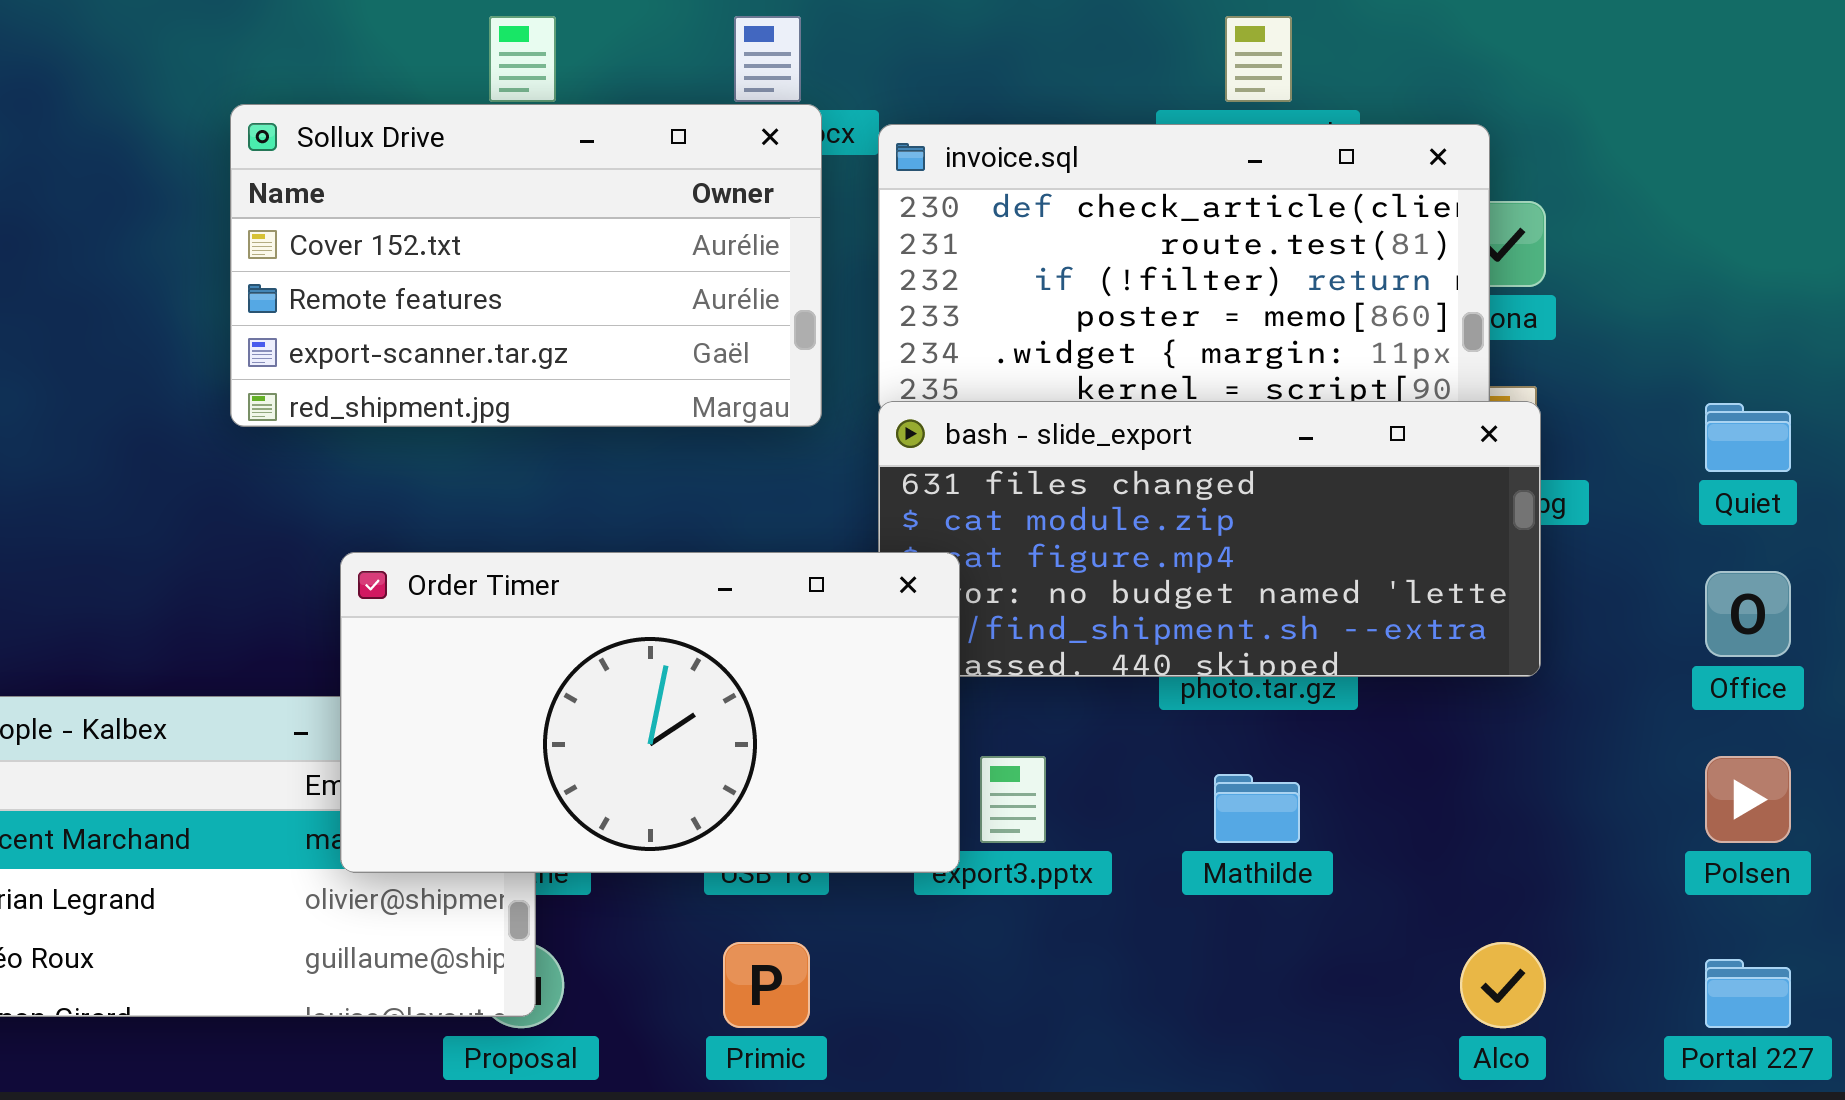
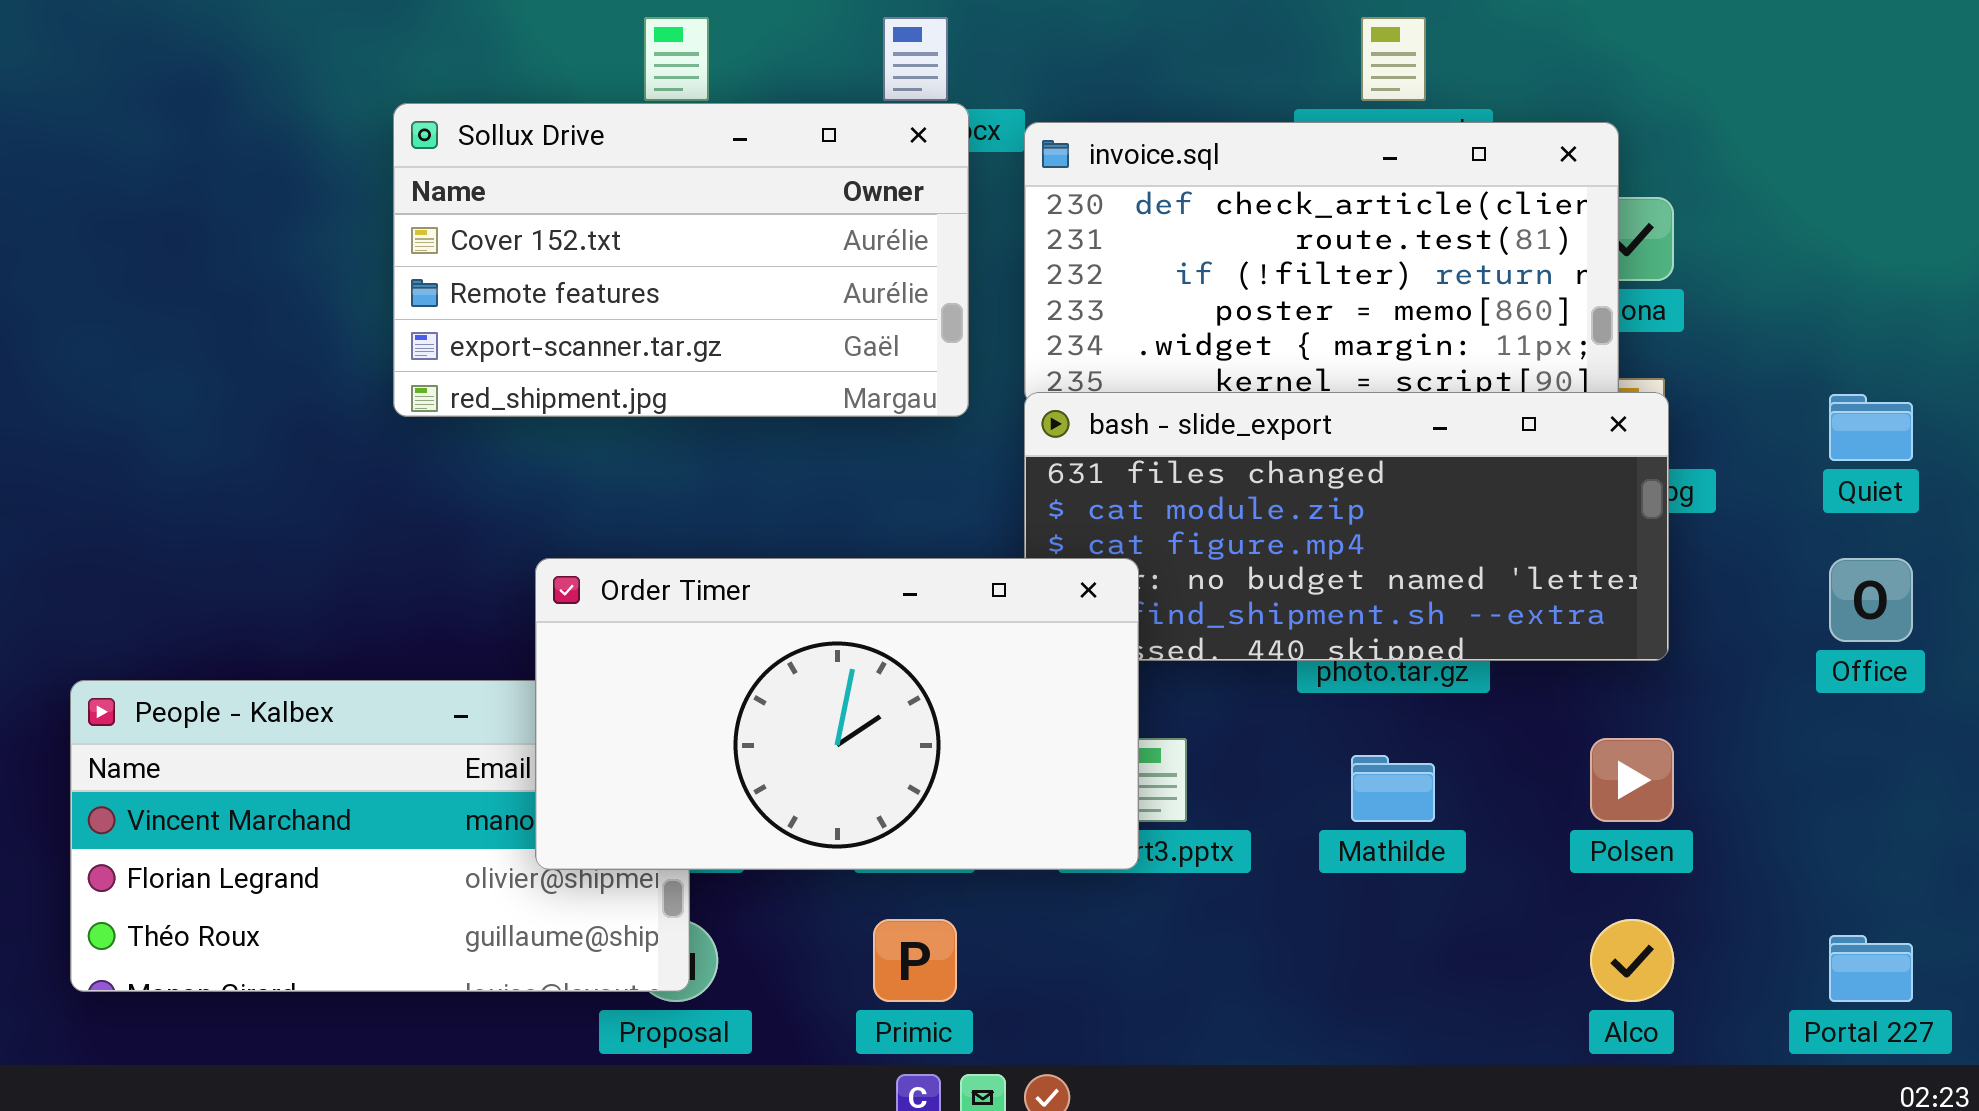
Order Timer: [340,552,960,873] -> [535,558,1139,870], moved
Polsen: [1705,756,1791,843] -> [1590,738,1674,822], moved

